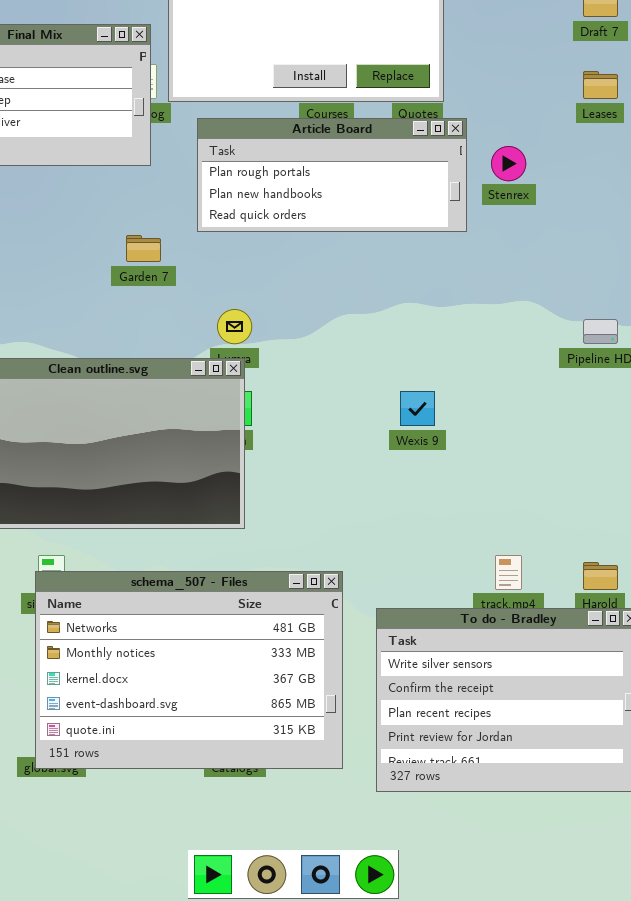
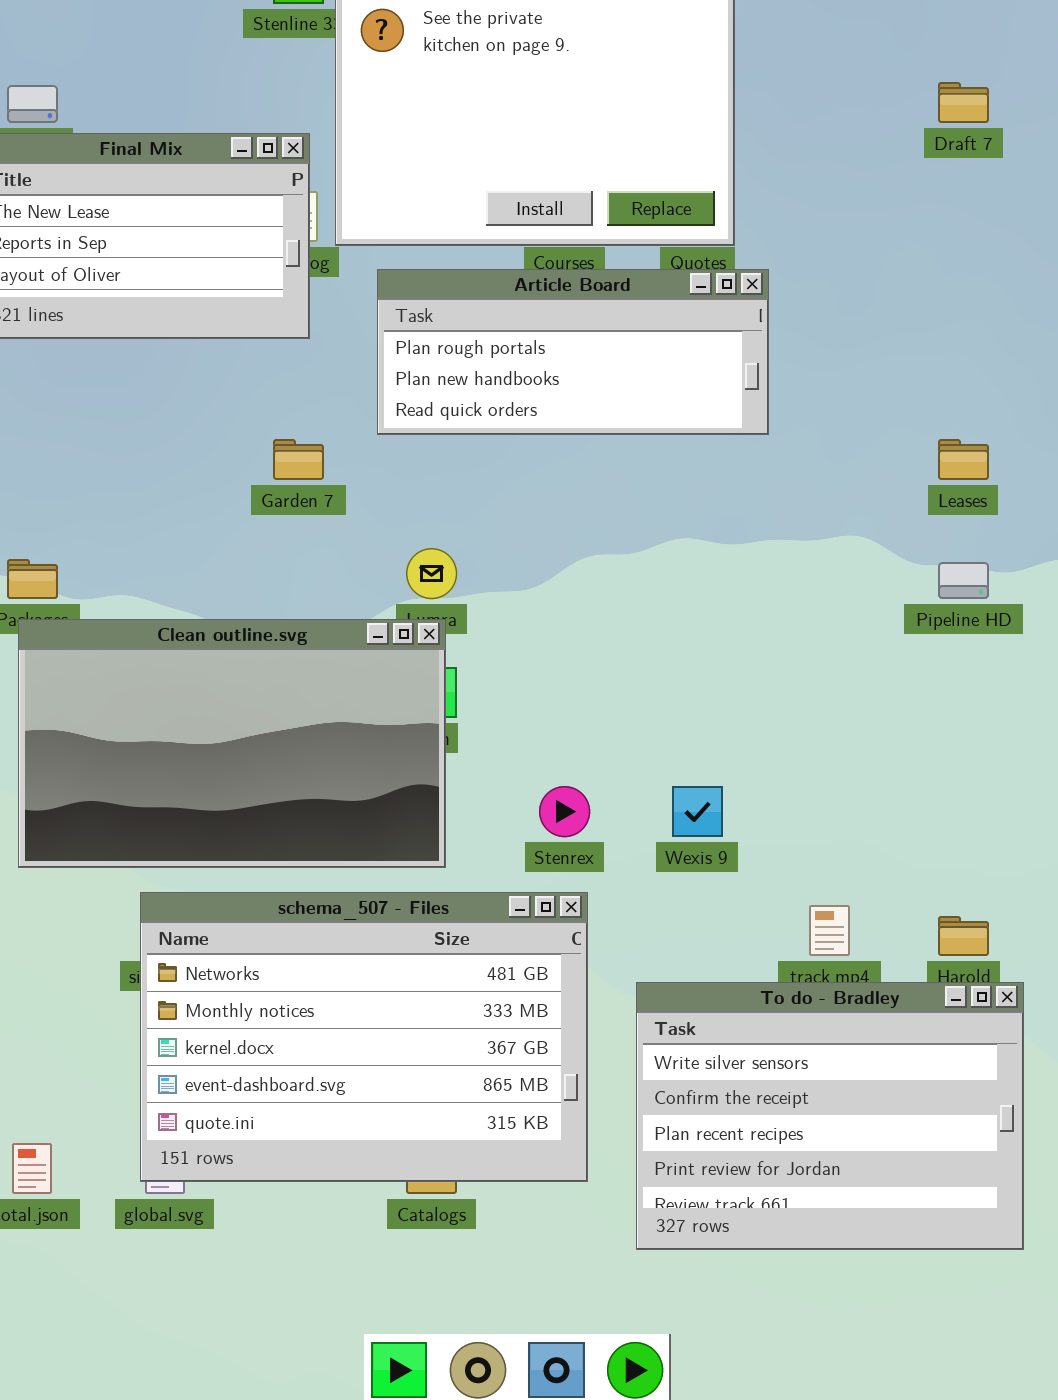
Leases: [583,71,618,99] -> [938,439,989,480], moved
Stenrex: [491,146,526,181] -> [539,786,590,837], moved
Wexis 9: [400,391,435,426] -> [672,786,723,837], moved
schema_507 - Files: [35,571,343,769] -> [140,892,588,1182], moved

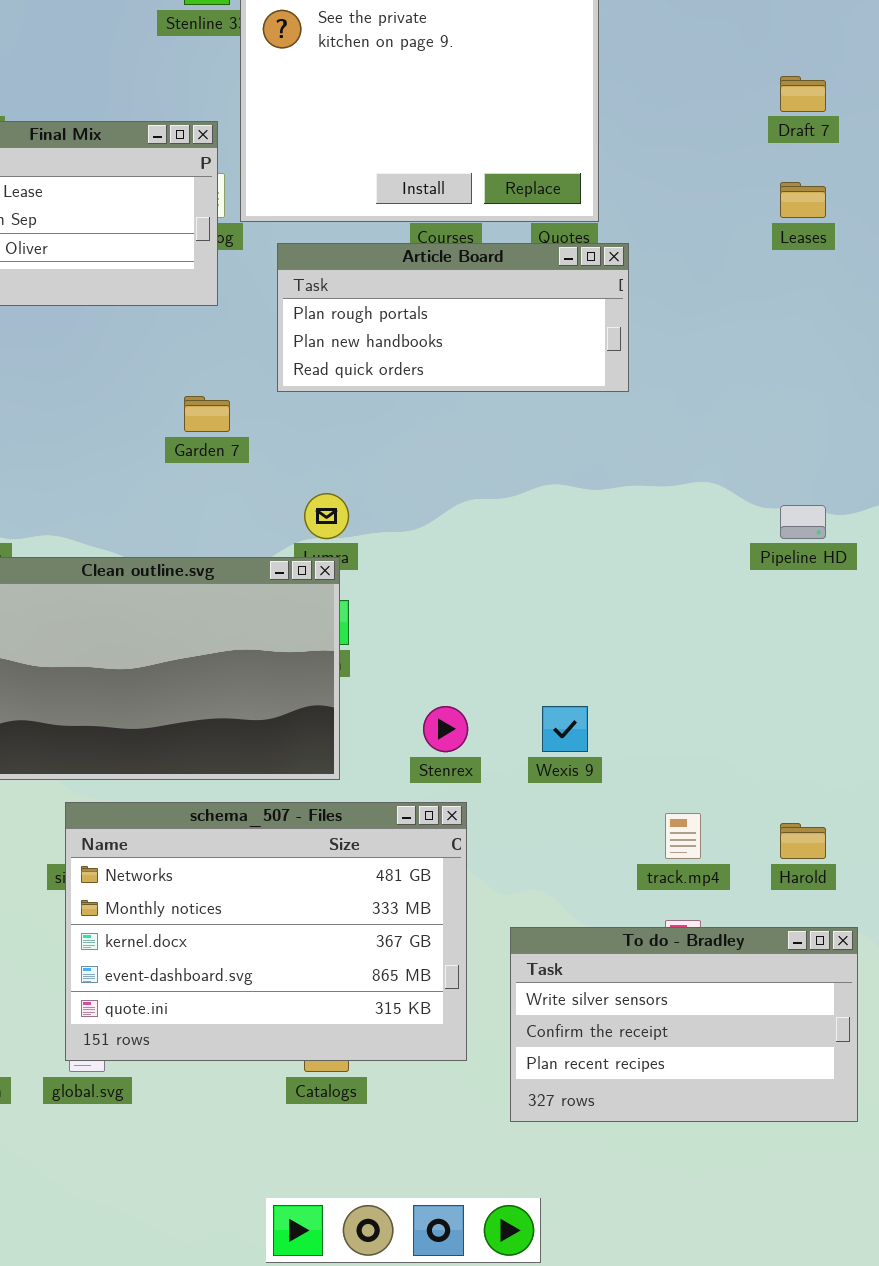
Leases: [938,439,989,480] -> [780,182,826,218], moved
To do - Bradley: [636,982,1024,1250] -> [510,927,858,1122], resized

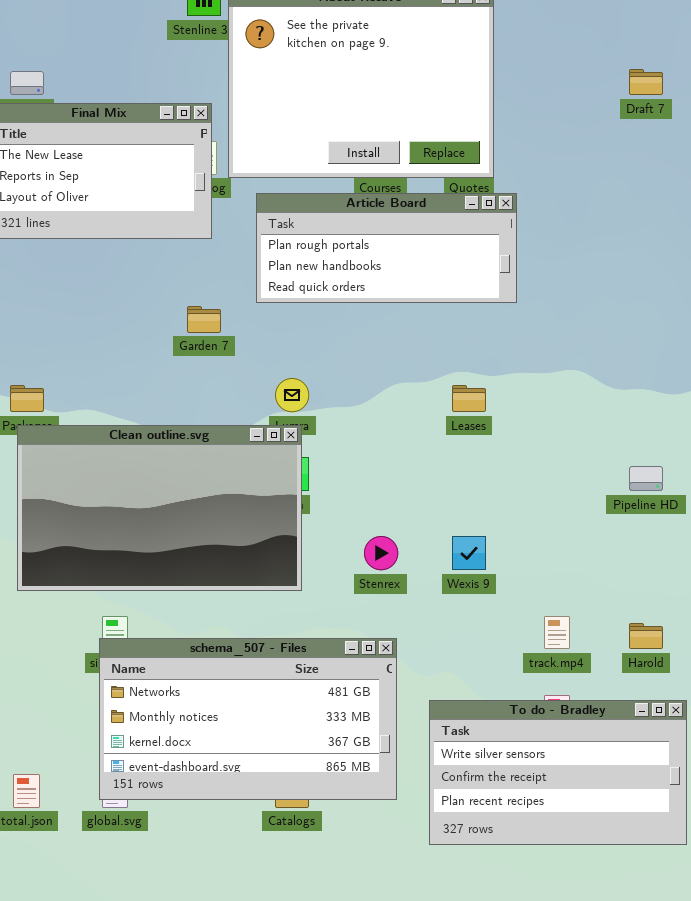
Leases: [780,182,826,218] -> [452,385,486,412], moved
Pipeline HD: [780,505,826,539] -> [629,466,663,491], moved
schema_507 - Files: [65,802,467,1061] -> [99,638,397,800], resized

